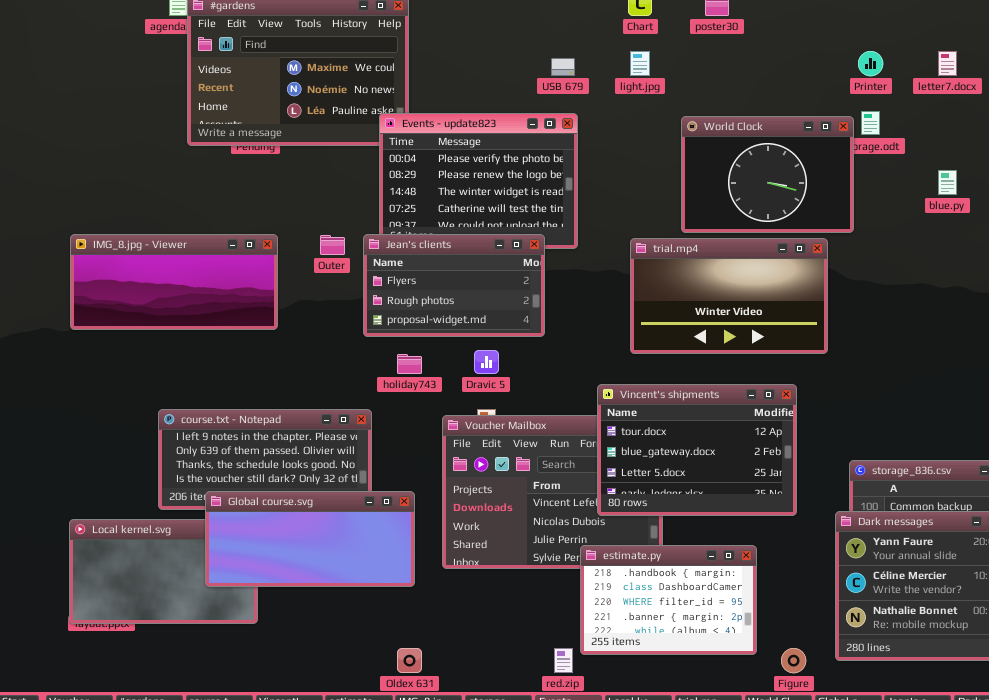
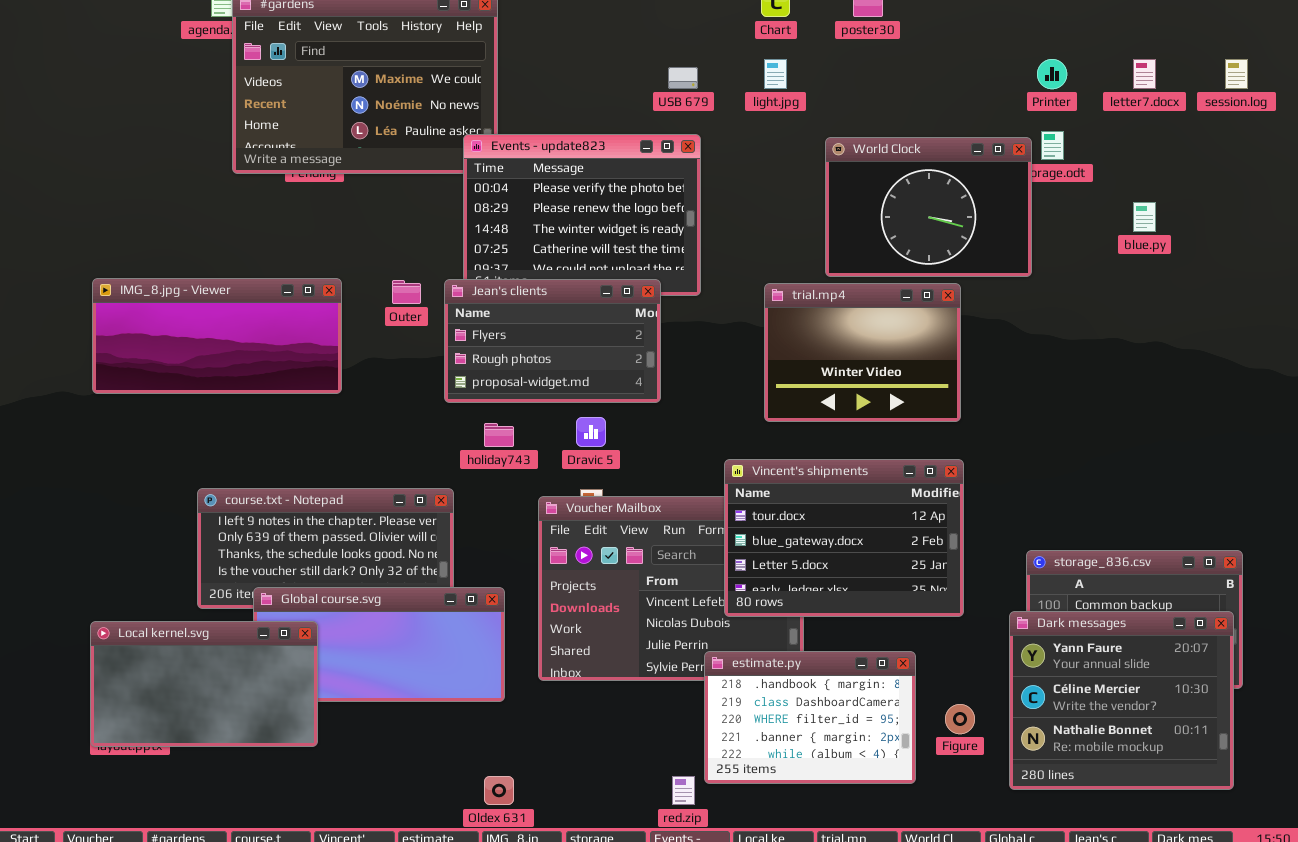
trial.mp4: [630,238,828,354] -> [764,283,961,422], resized
Local kernel.svg: [69,519,258,624] -> [90,621,318,747], raised
Figure: [781,648,806,673] -> [945,704,975,734], moved

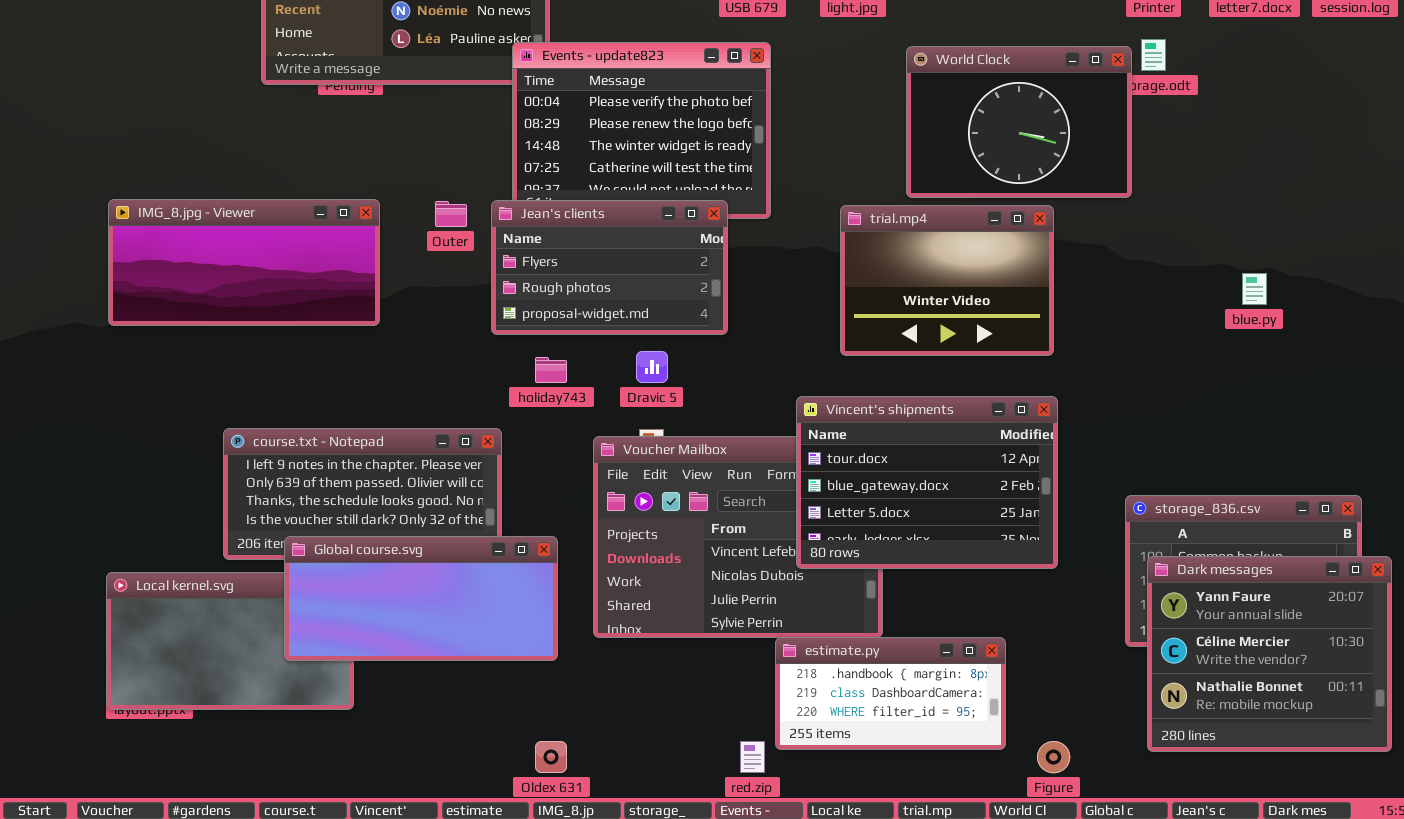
blue.py: [1133,202,1156,232] -> [1242,273,1267,305], moved
Global course.svg: [253,587,505,702] -> [284,536,558,661], raised
Dark messages: [1009,611,1234,790] -> [1147,556,1392,752], moved
estimate.py: [704,651,916,784] -> [775,637,1006,750], resized
Figure: [945,704,975,734] -> [1037,741,1070,773], moved

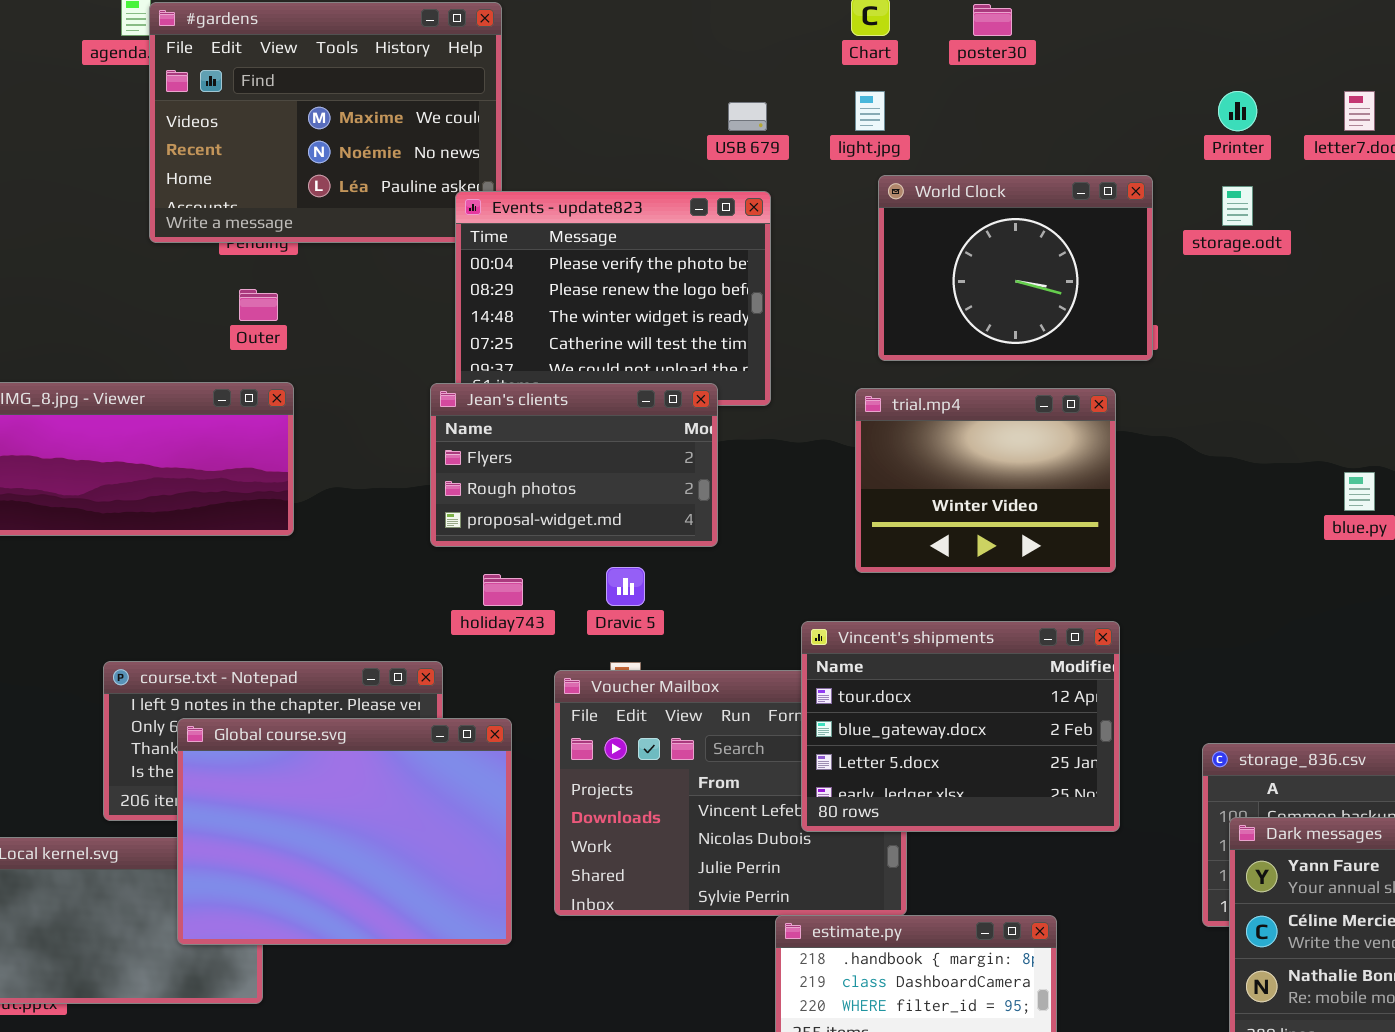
World Clock: [906,46,1132,198] -> [878,175,1153,361], moved
Outer: [435,201,467,227] -> [239,289,278,321], moved
Global course.svg: [284,536,558,661] -> [177,718,512,945], resized

